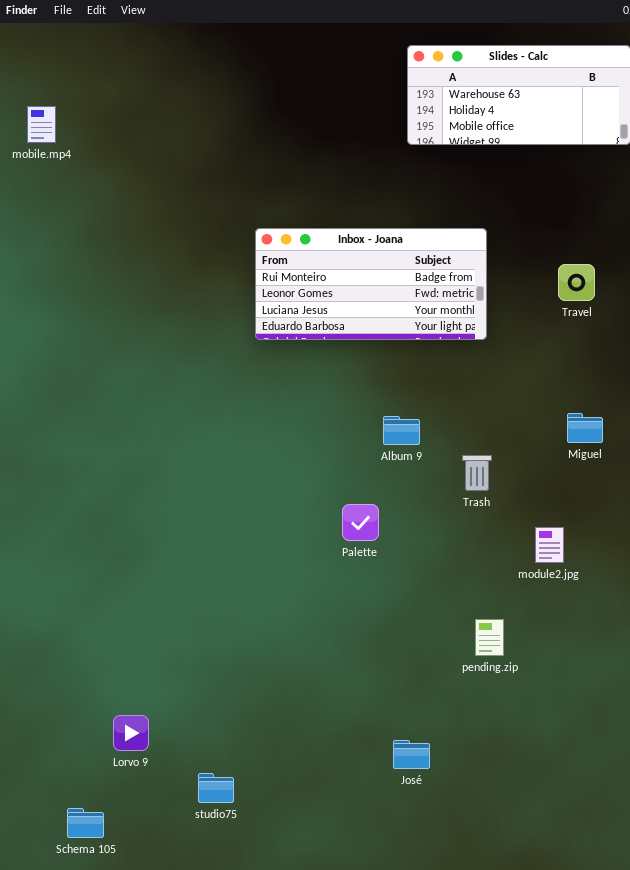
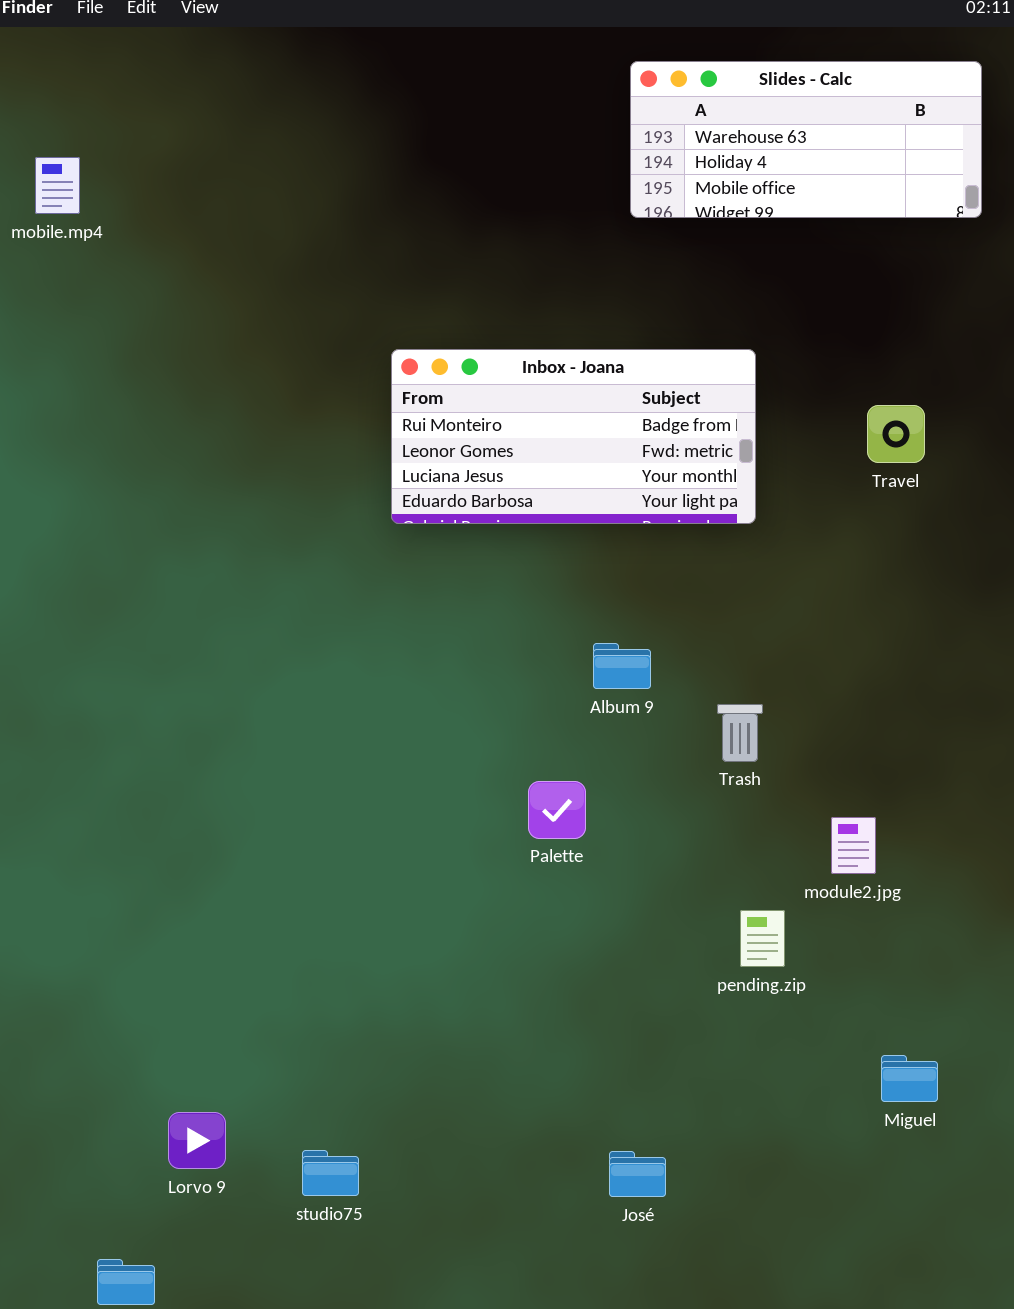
Miguel: [567,413,603,443] -> [881,1055,938,1102], moved
pending.zip: [475,619,504,656] -> [740,910,785,967], moved
studio75: [198,773,234,803] -> [302,1150,359,1196], moved

